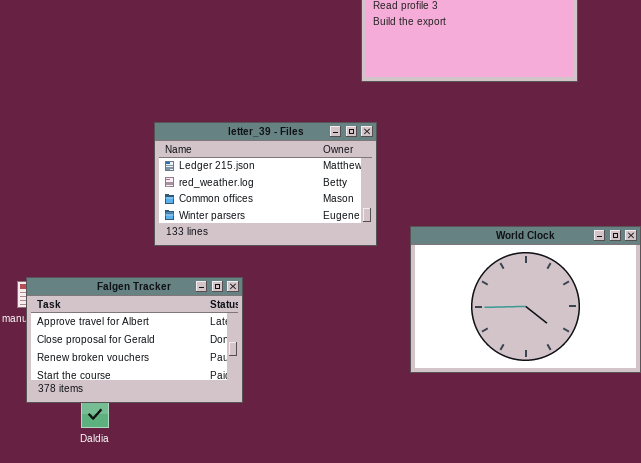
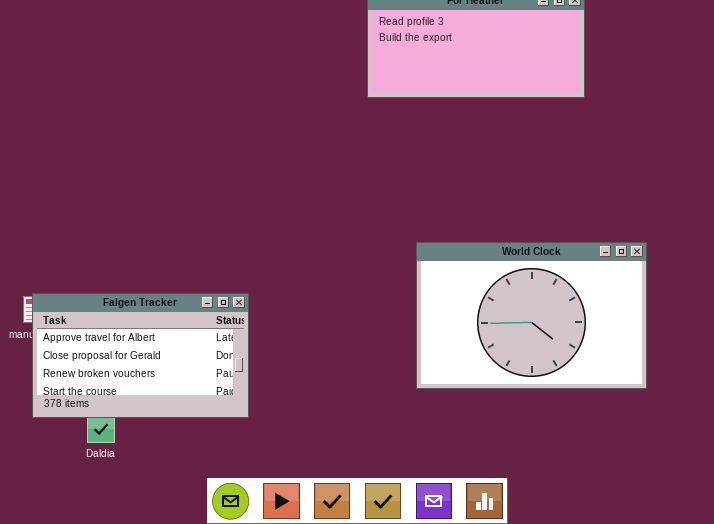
letter_39 - Files: [154,122,377,246] -> none, closed

